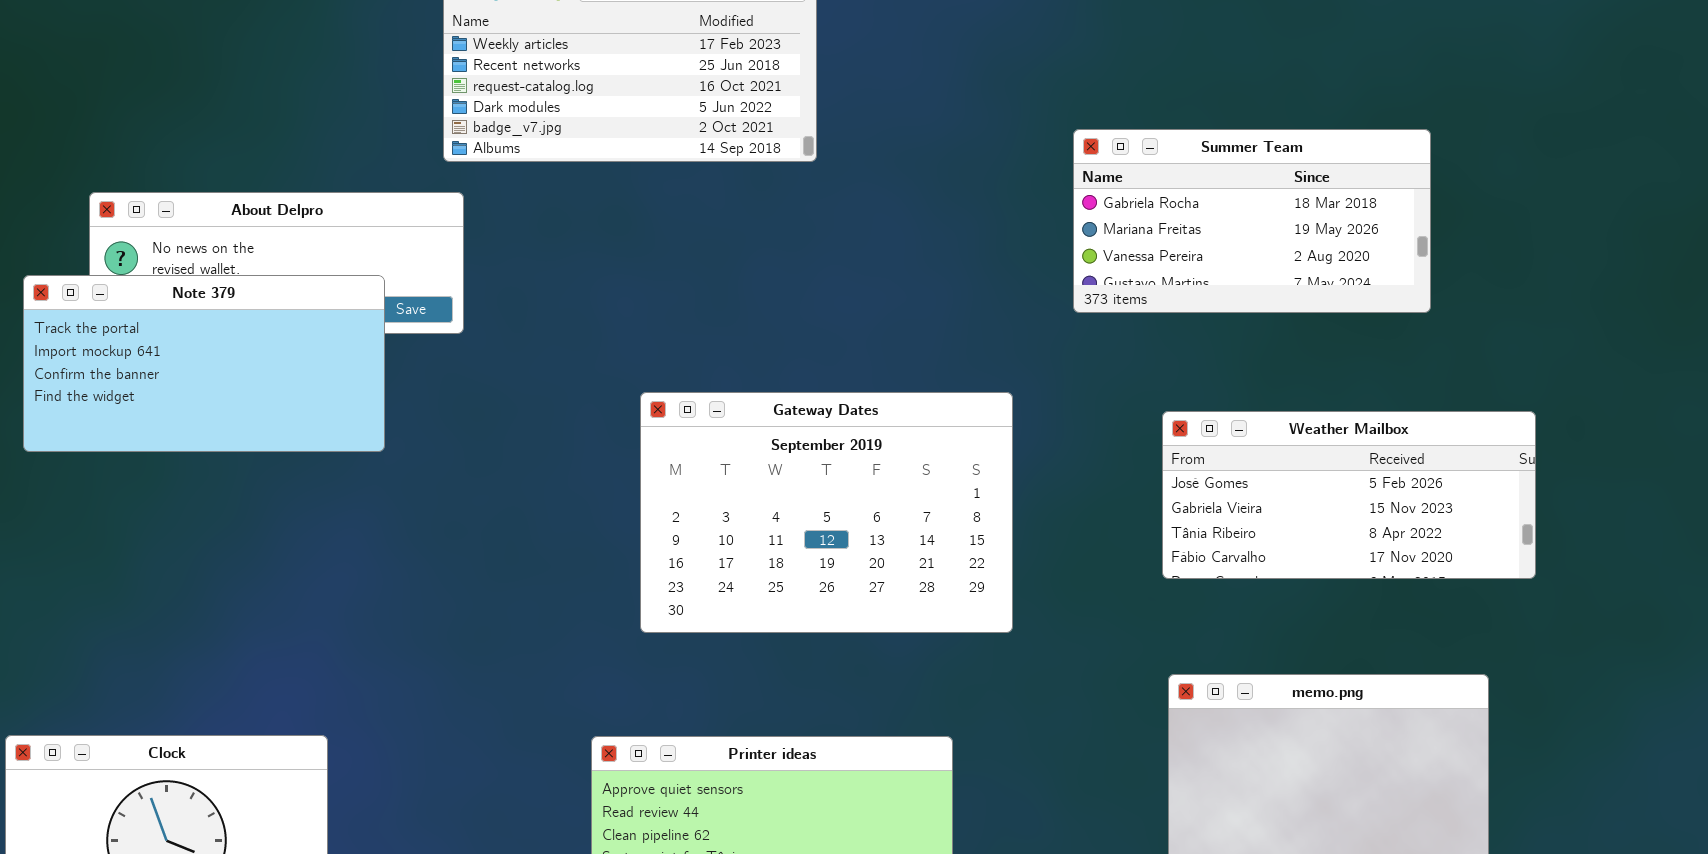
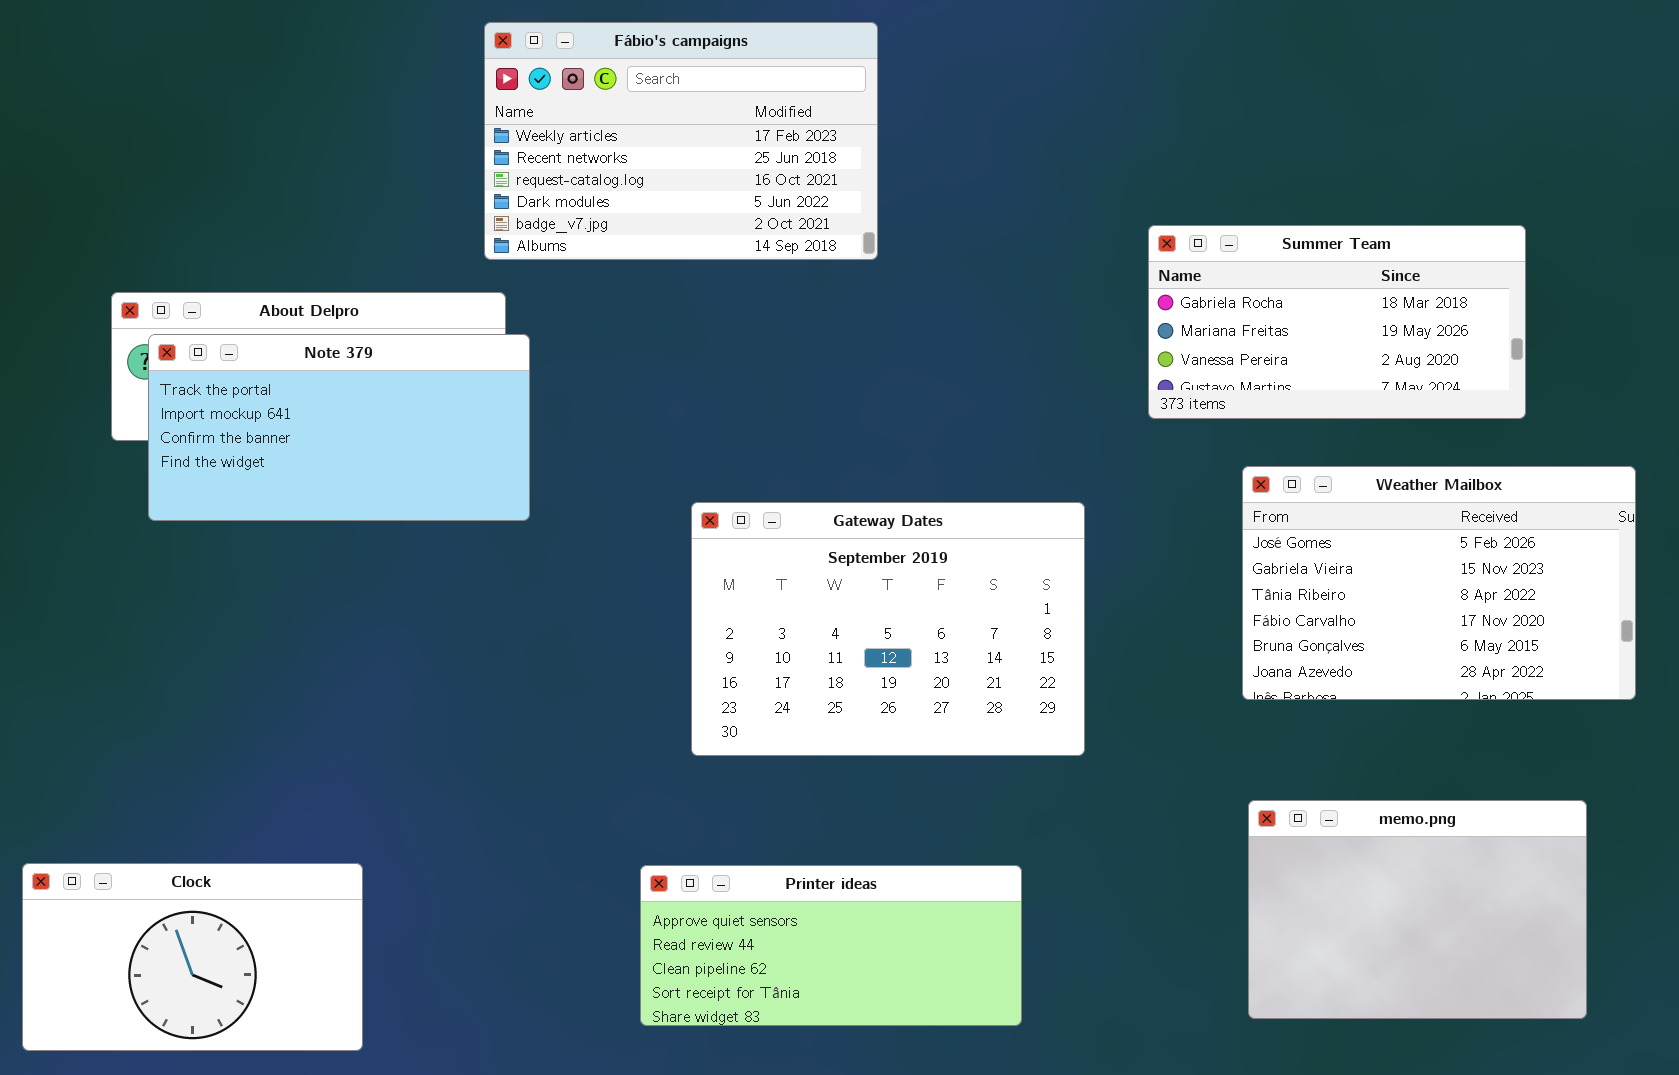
Note 379: [23,275,385,452] -> [148,334,530,521], moved
Weather Mailbox: [1162,411,1536,579] -> [1242,466,1636,700], resized

